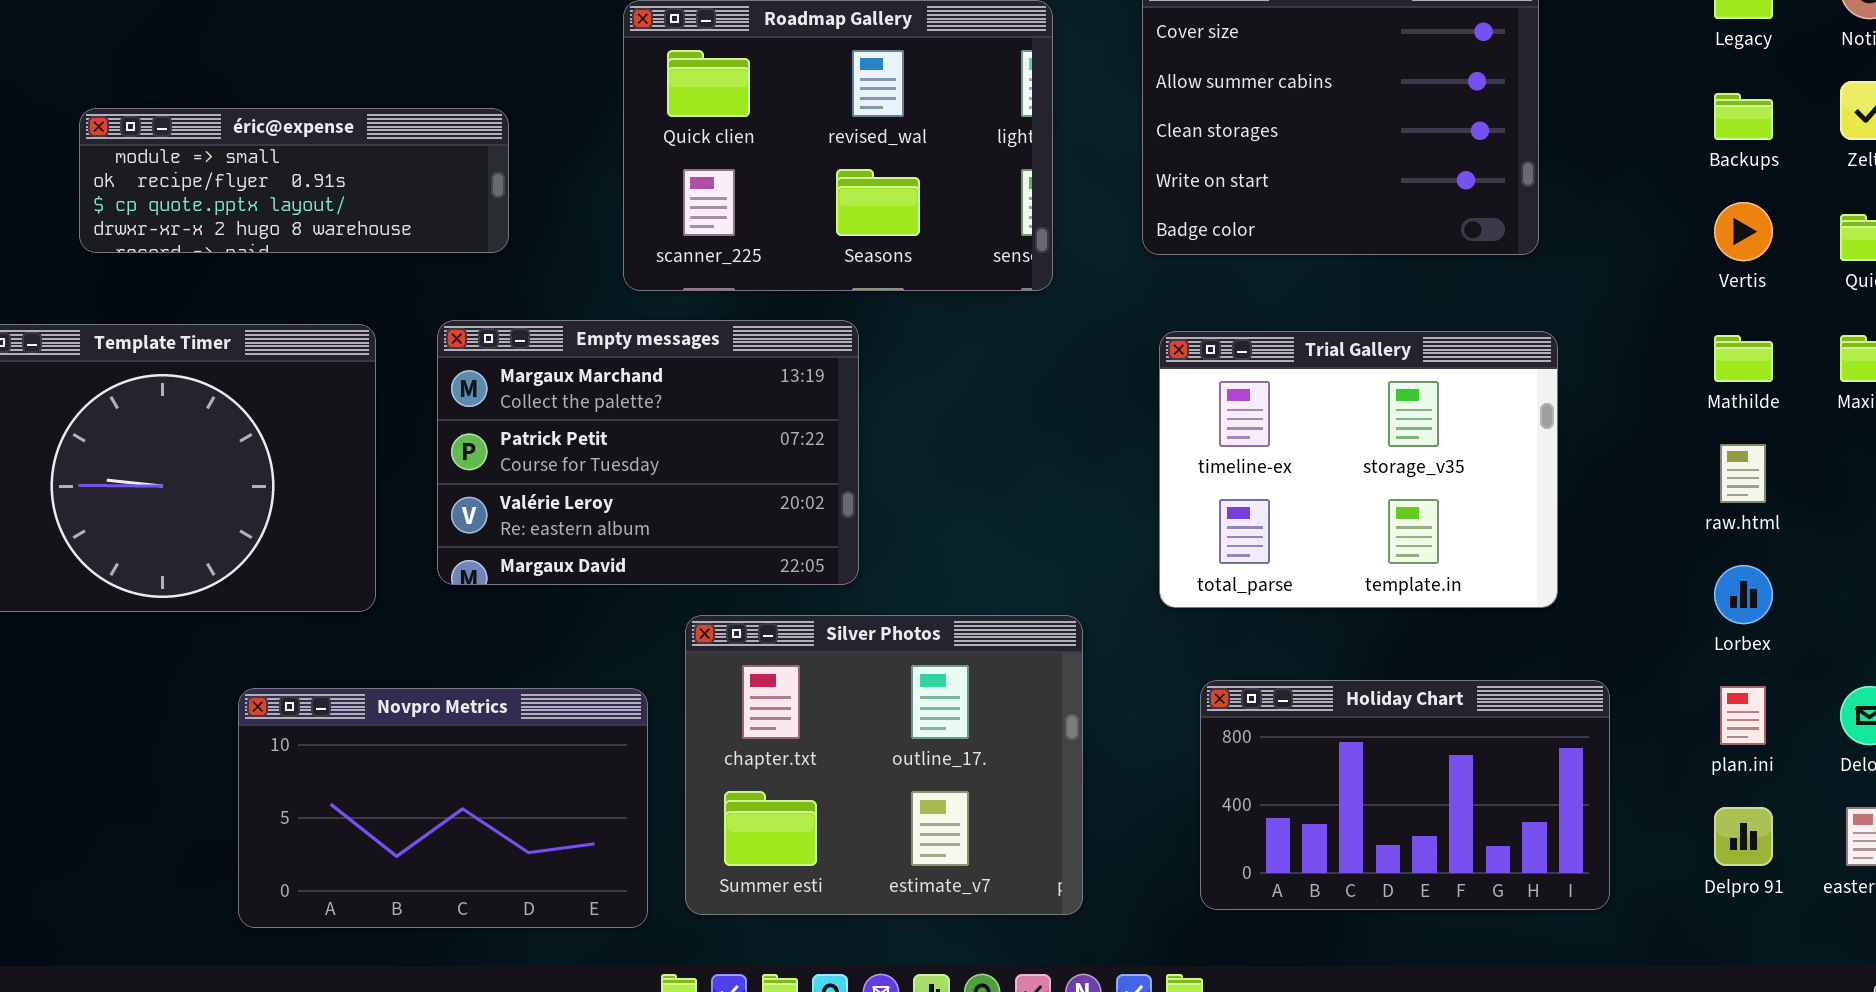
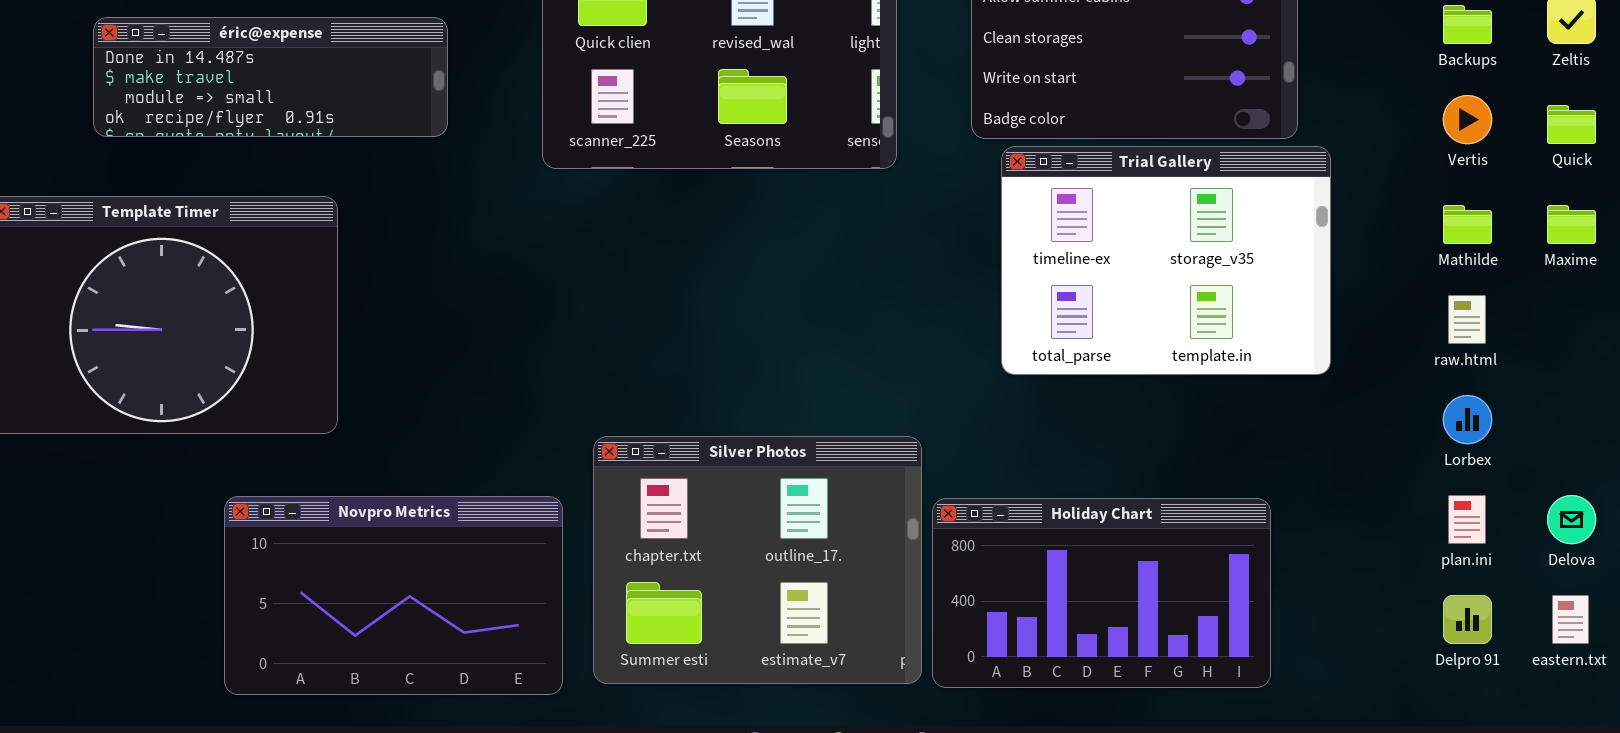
éric@expense: [79,108,509,253] -> [93,17,448,137], scrolled up 2 rows
Empty messages: [437,320,859,585] -> none, closed
Trial Gallery: [1159,331,1558,608] -> [1001,146,1331,375], moved
Holiday Chart: [1200,680,1610,910] -> [932,498,1271,688], moved

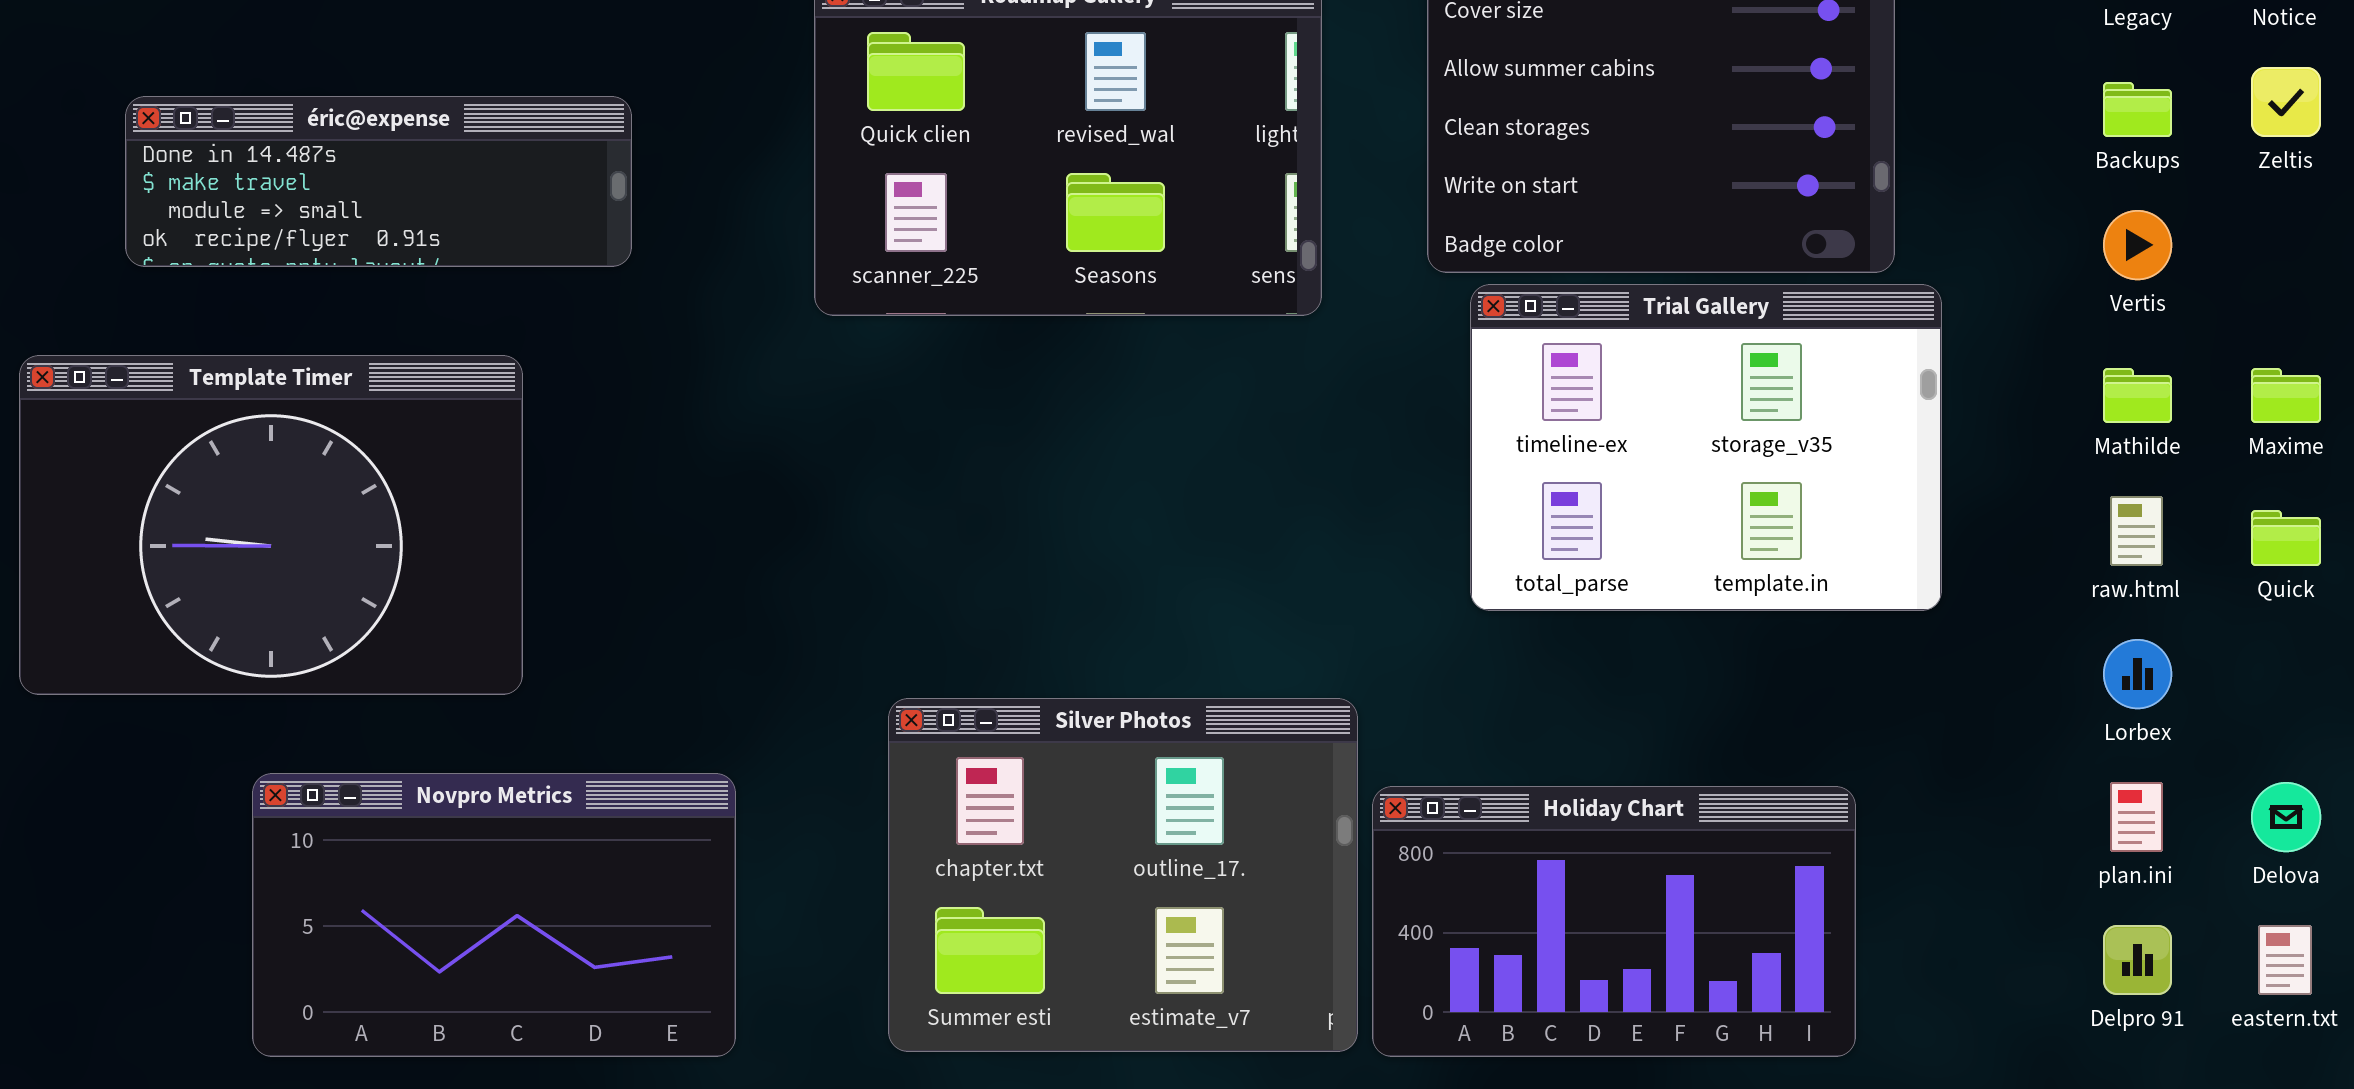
éric@expense: [93,17,448,137] -> [125,96,632,267], moved
Quick: [1547,105,1596,144] -> [2251,510,2321,566], moved
Novpro Metrics: [224,496,563,695] -> [252,773,736,1057], moved

